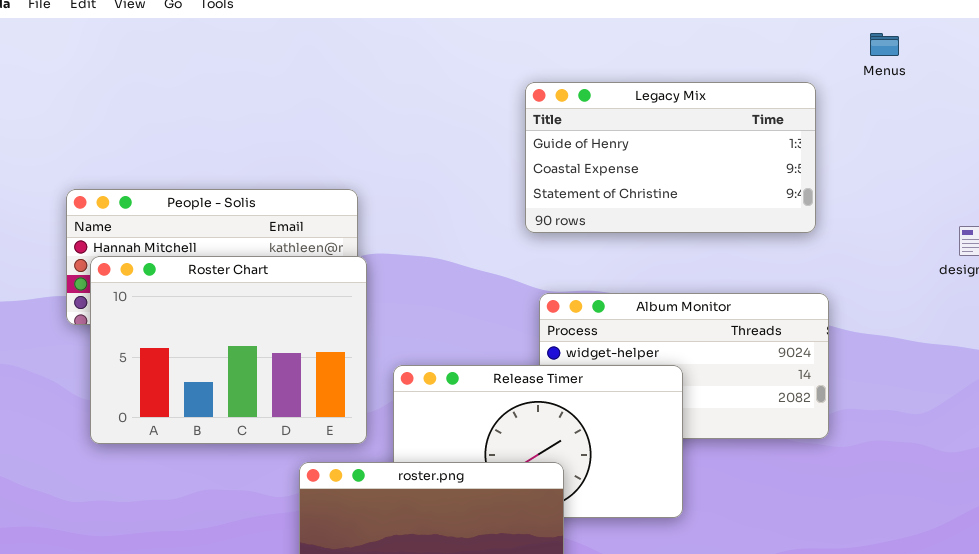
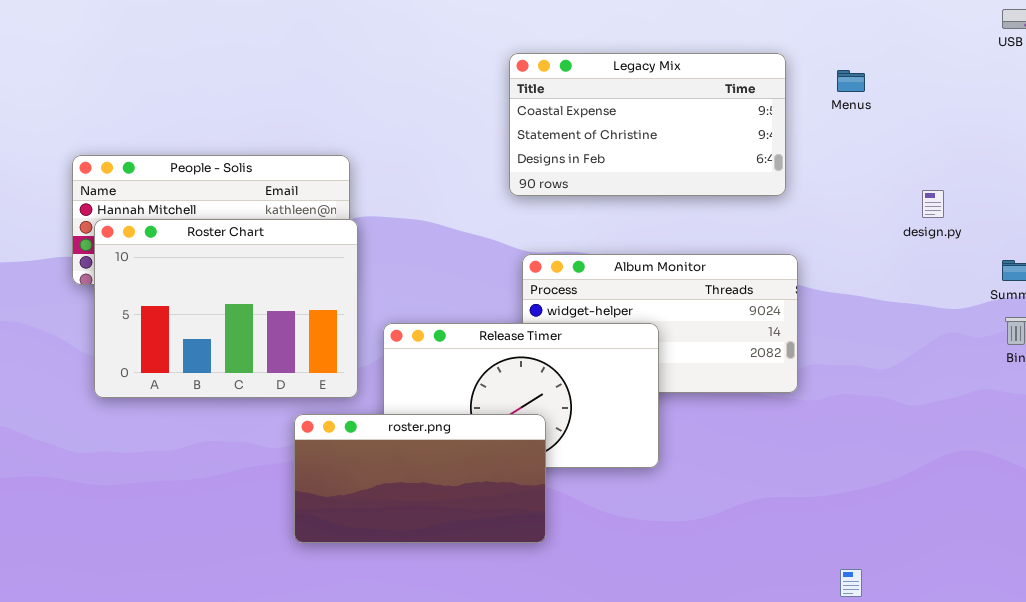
Menus: [870,33,899,56] -> [837,70,865,92], moved
Legacy Mix: [525,82,816,233] -> [509,53,786,196], scrolled down 1 row

